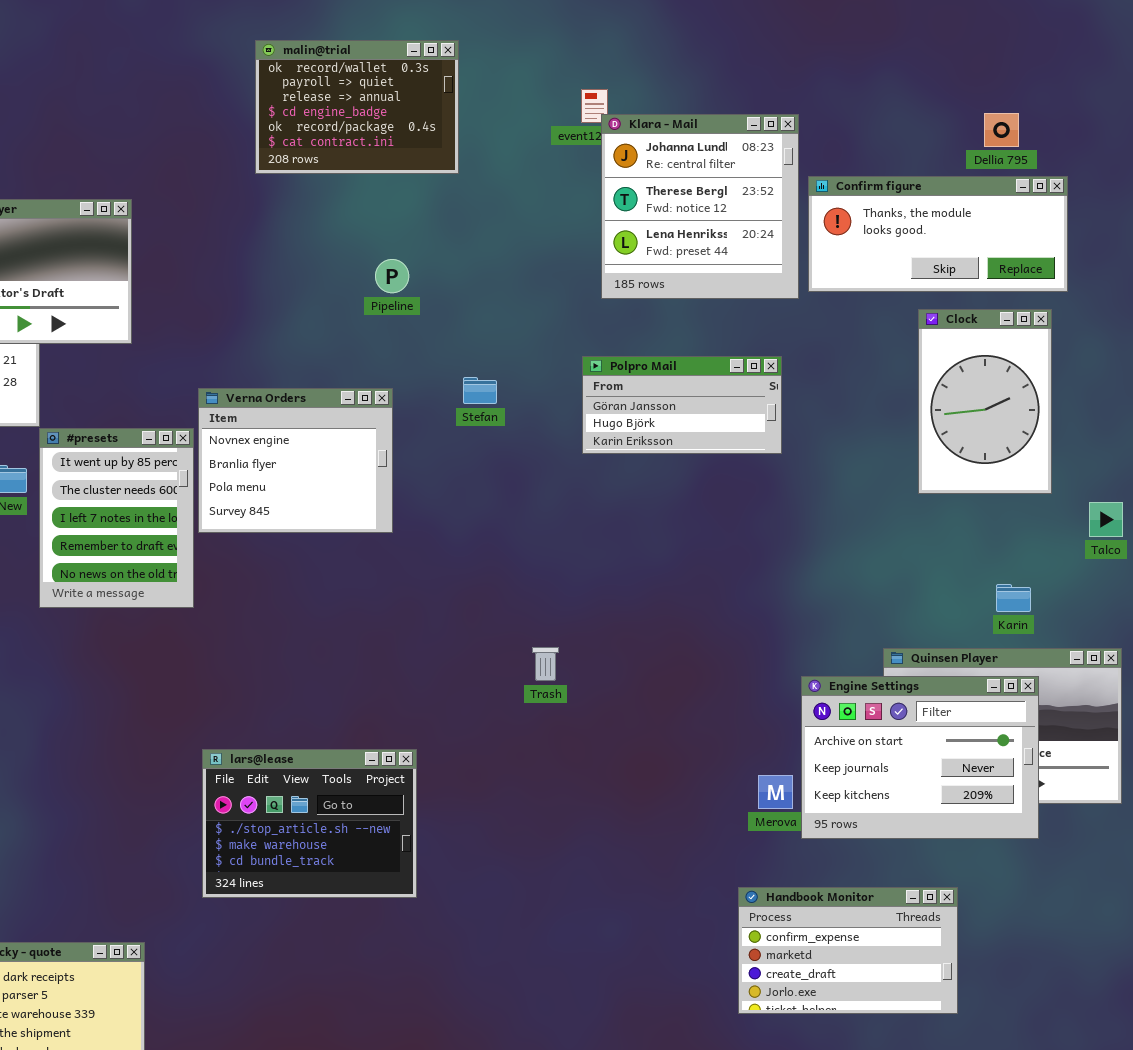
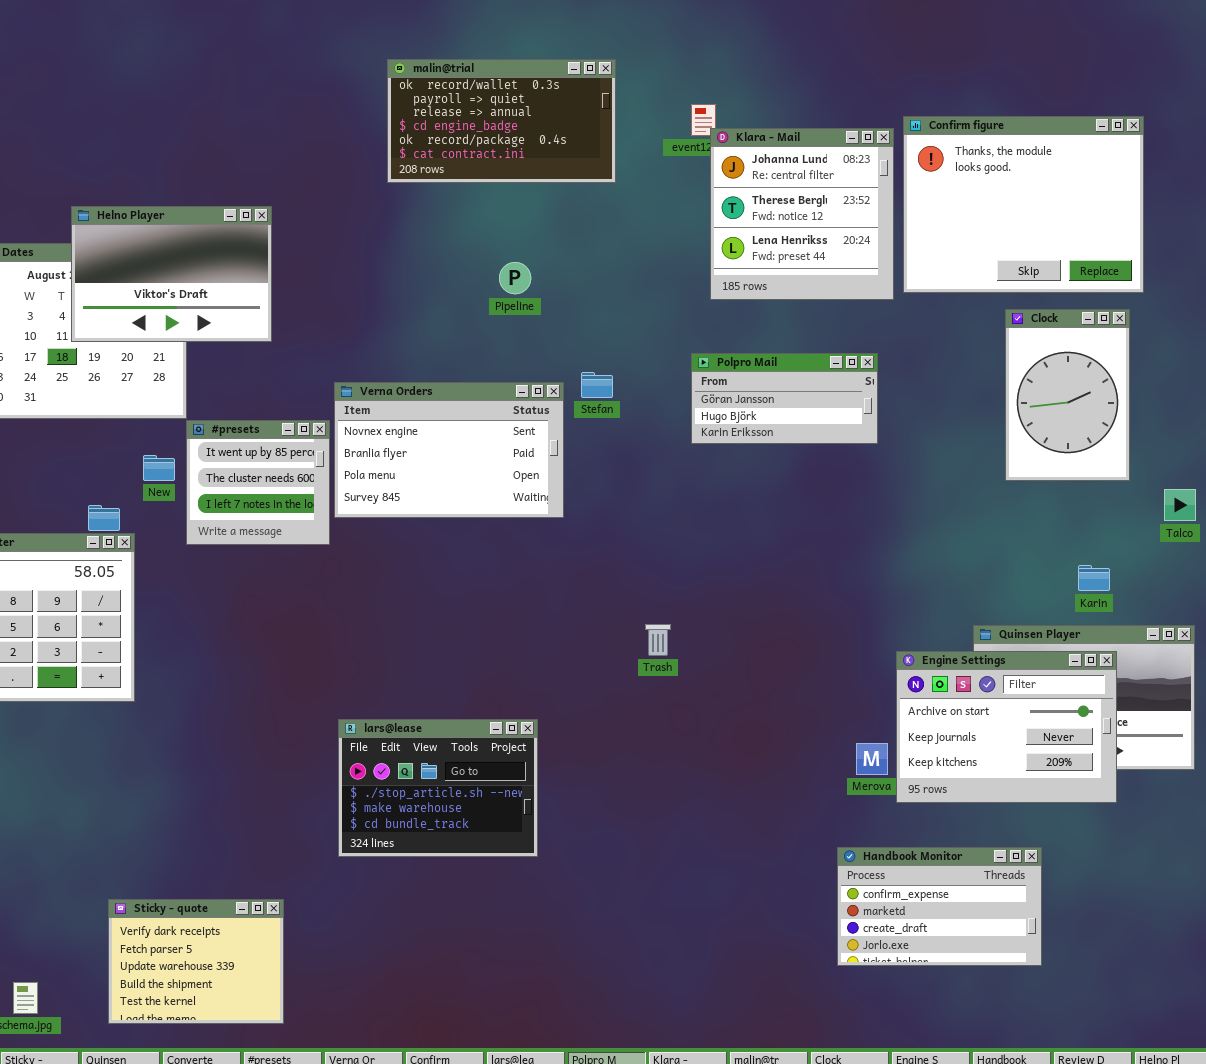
malin@trial: [255,40,459,174] -> [387,59,616,183], resized
Confirm figure: [808,176,1068,292] -> [903,116,1144,293], resized
Verna Orders: [198,388,393,533] -> [334,382,564,518], resized
#presets: [39,428,194,608] -> [186,420,330,545], resized

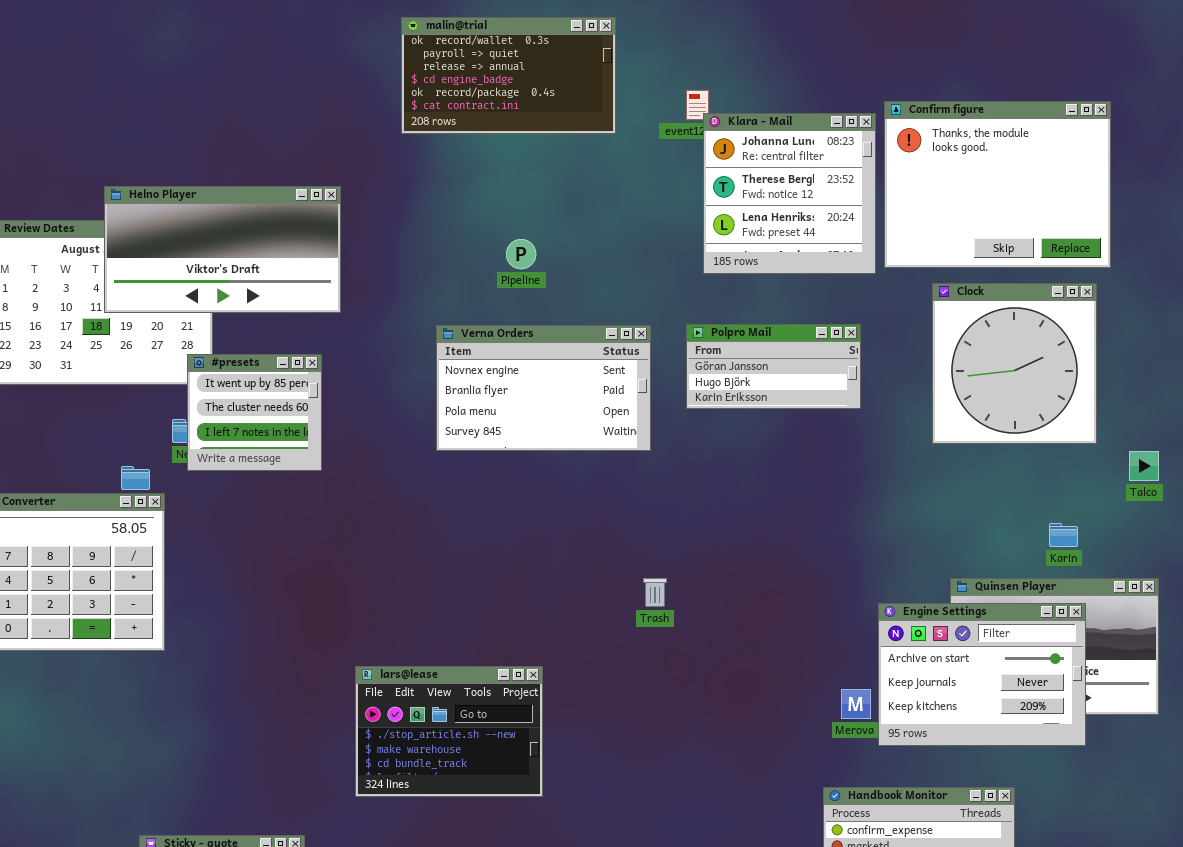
malin@trial: [387,59,616,183] -> [401,17,616,134], moved
Helno Player: [71,206,272,342] -> [104,186,341,313], resized
Clock: [1005,309,1130,481] -> [932,283,1097,444], resized
Verna Orders: [334,382,564,518] -> [436,325,651,451], moved
#presets: [186,420,330,545] -> [187,354,322,471], moved

